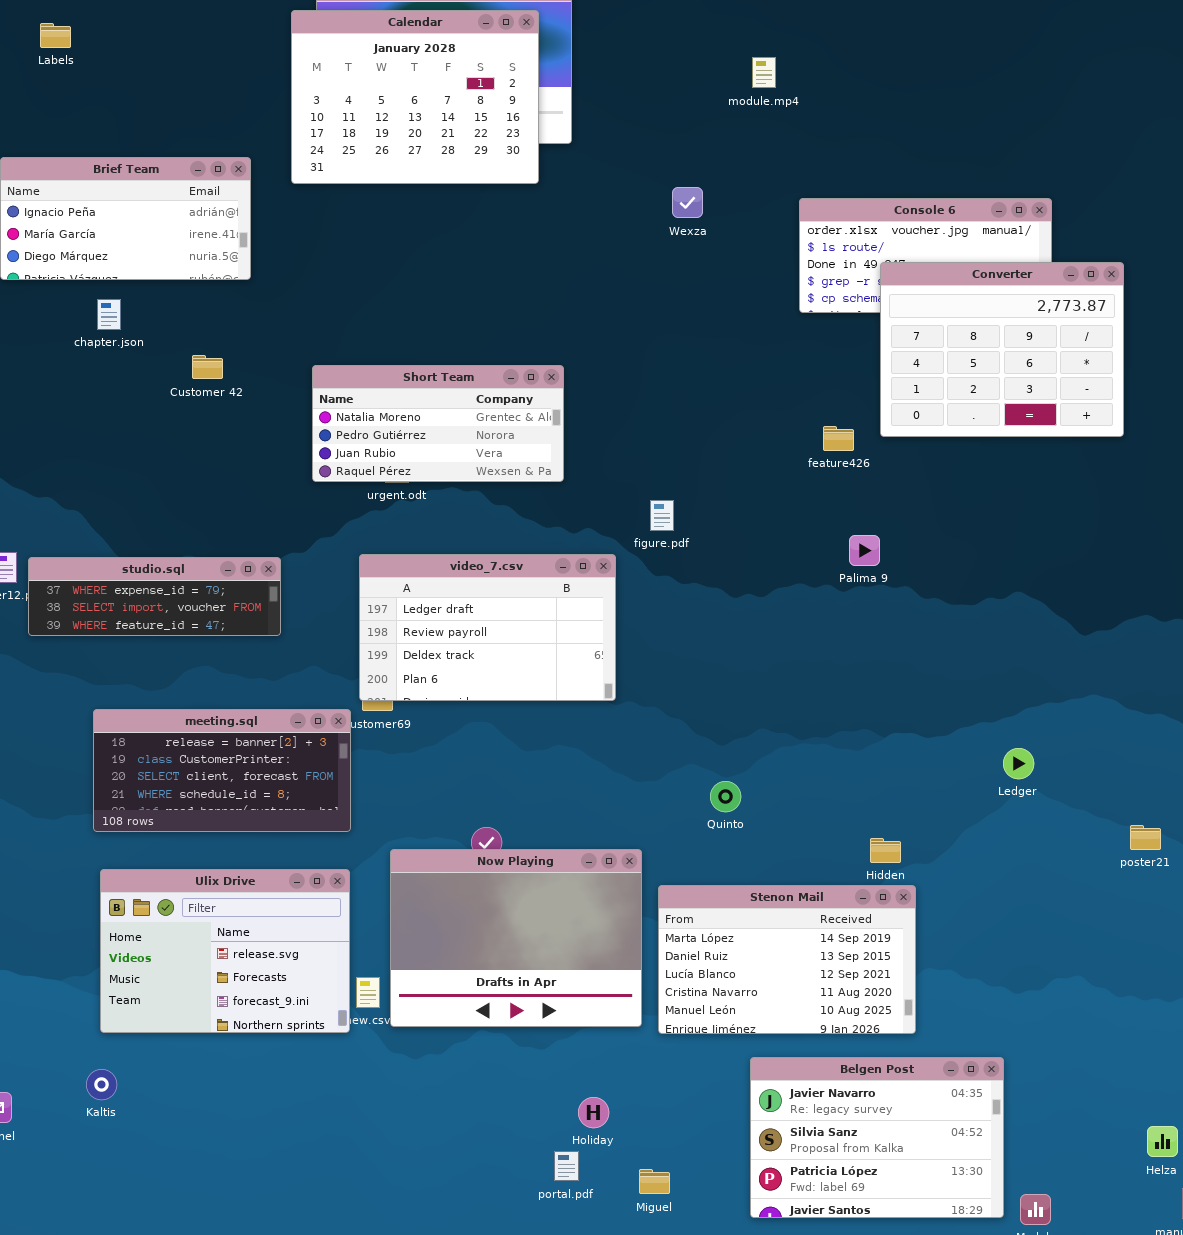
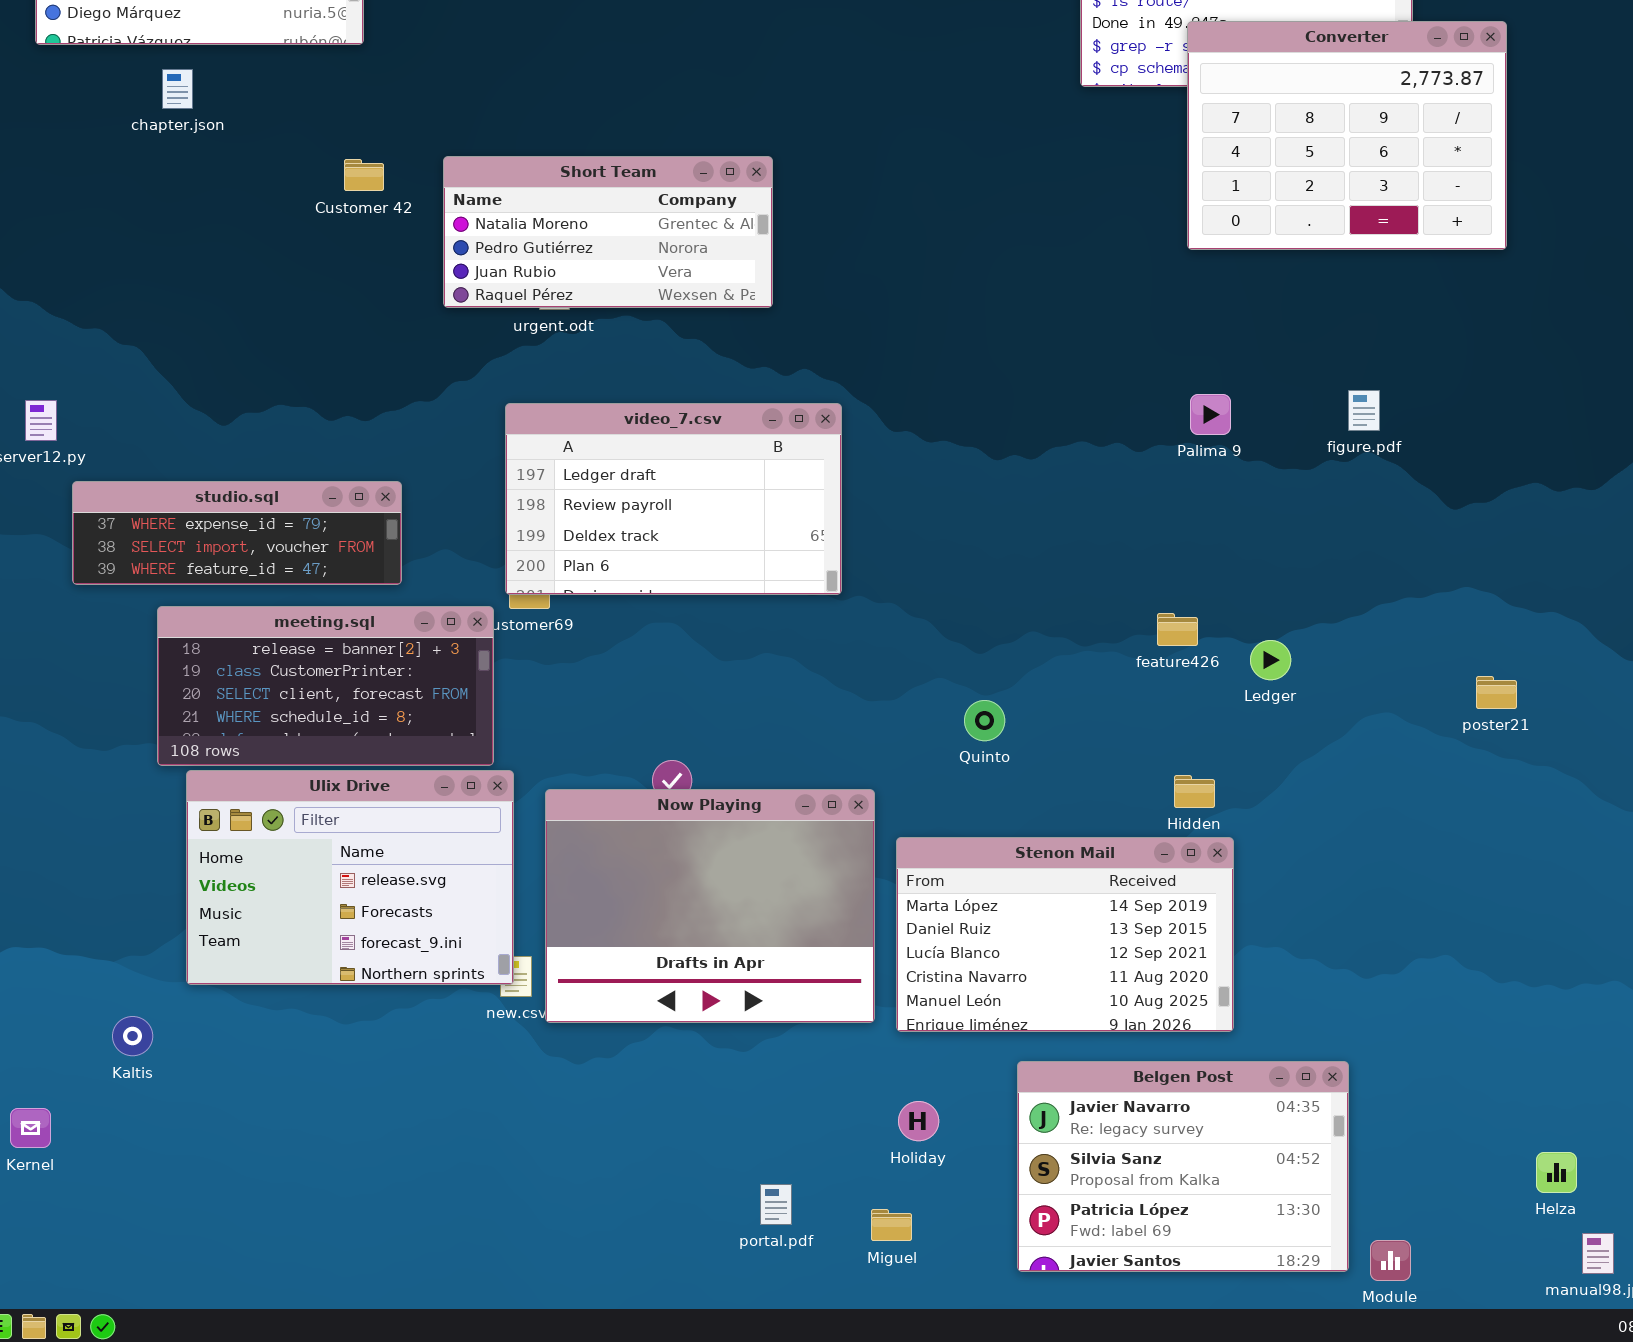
Customer 42: [192,355,223,379] -> [344,159,384,191], moved
feature426: [823,426,854,451] -> [1157,613,1198,646], moved
figure.pdf: [650,500,674,531] -> [1348,390,1380,431], moved
Palima 9: [849,535,880,566] -> [1190,394,1231,435], moved
studio.sql: [28,557,281,636] -> [72,481,402,585], moved
Ledger: [1003,748,1034,779] -> [1250,640,1291,680], moved
poster21: [1130,825,1161,850] -> [1476,676,1517,709], moved
Ulix Drive: [100,869,350,1033] -> [186,770,514,985], moved
Kaltis: [86,1069,117,1100] -> [112,1016,153,1056], moved
Holiday: [578,1097,609,1128] -> [898,1101,939,1141], moved

